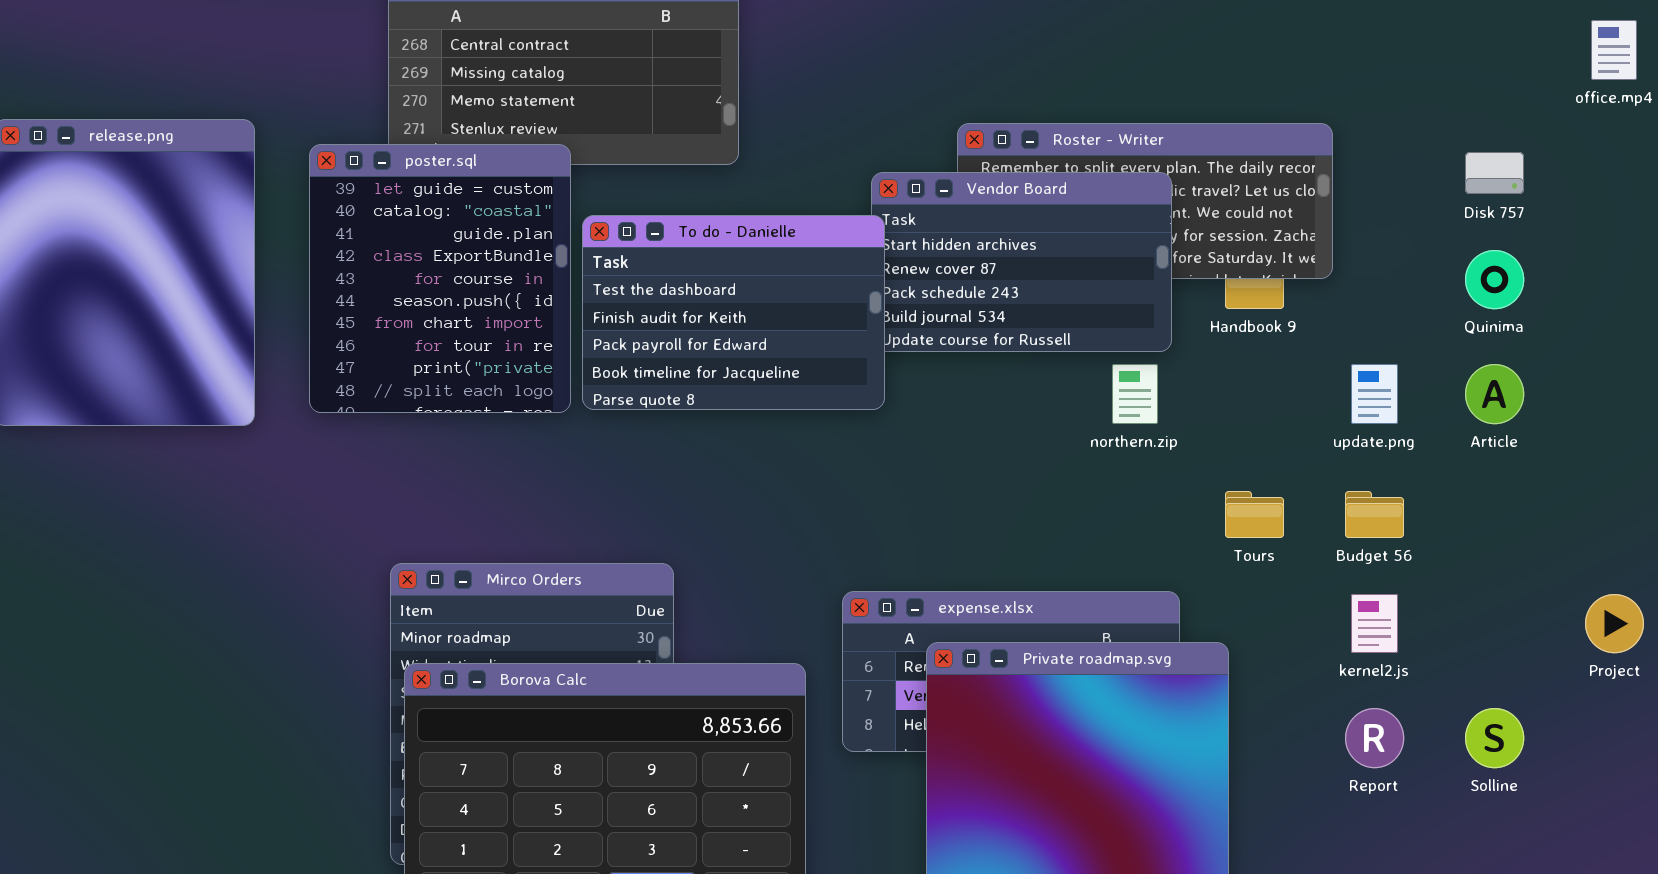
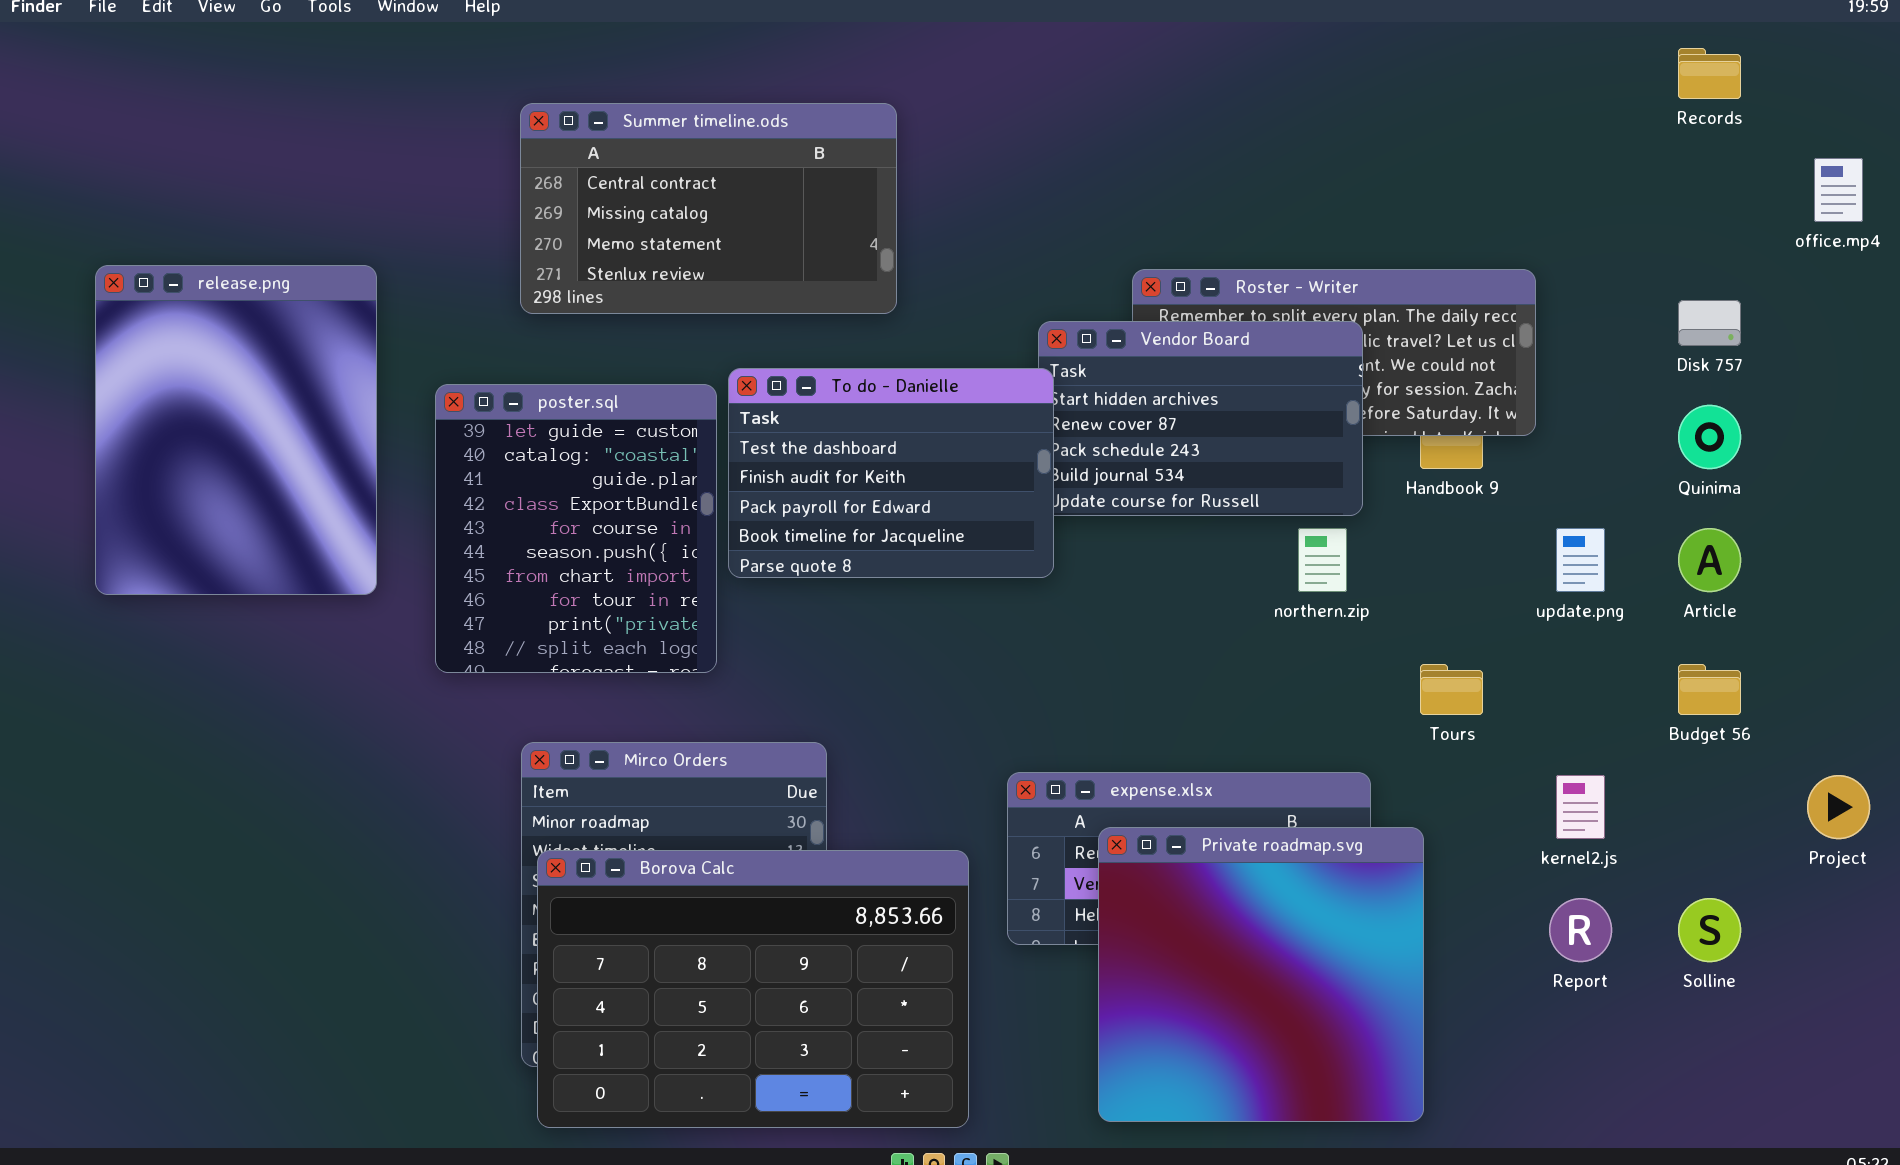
poster.sql: [309,144,571,413] -> [435,384,717,673], moved
Budget 56: [1345,491,1404,538] -> [1678,664,1741,715], moved

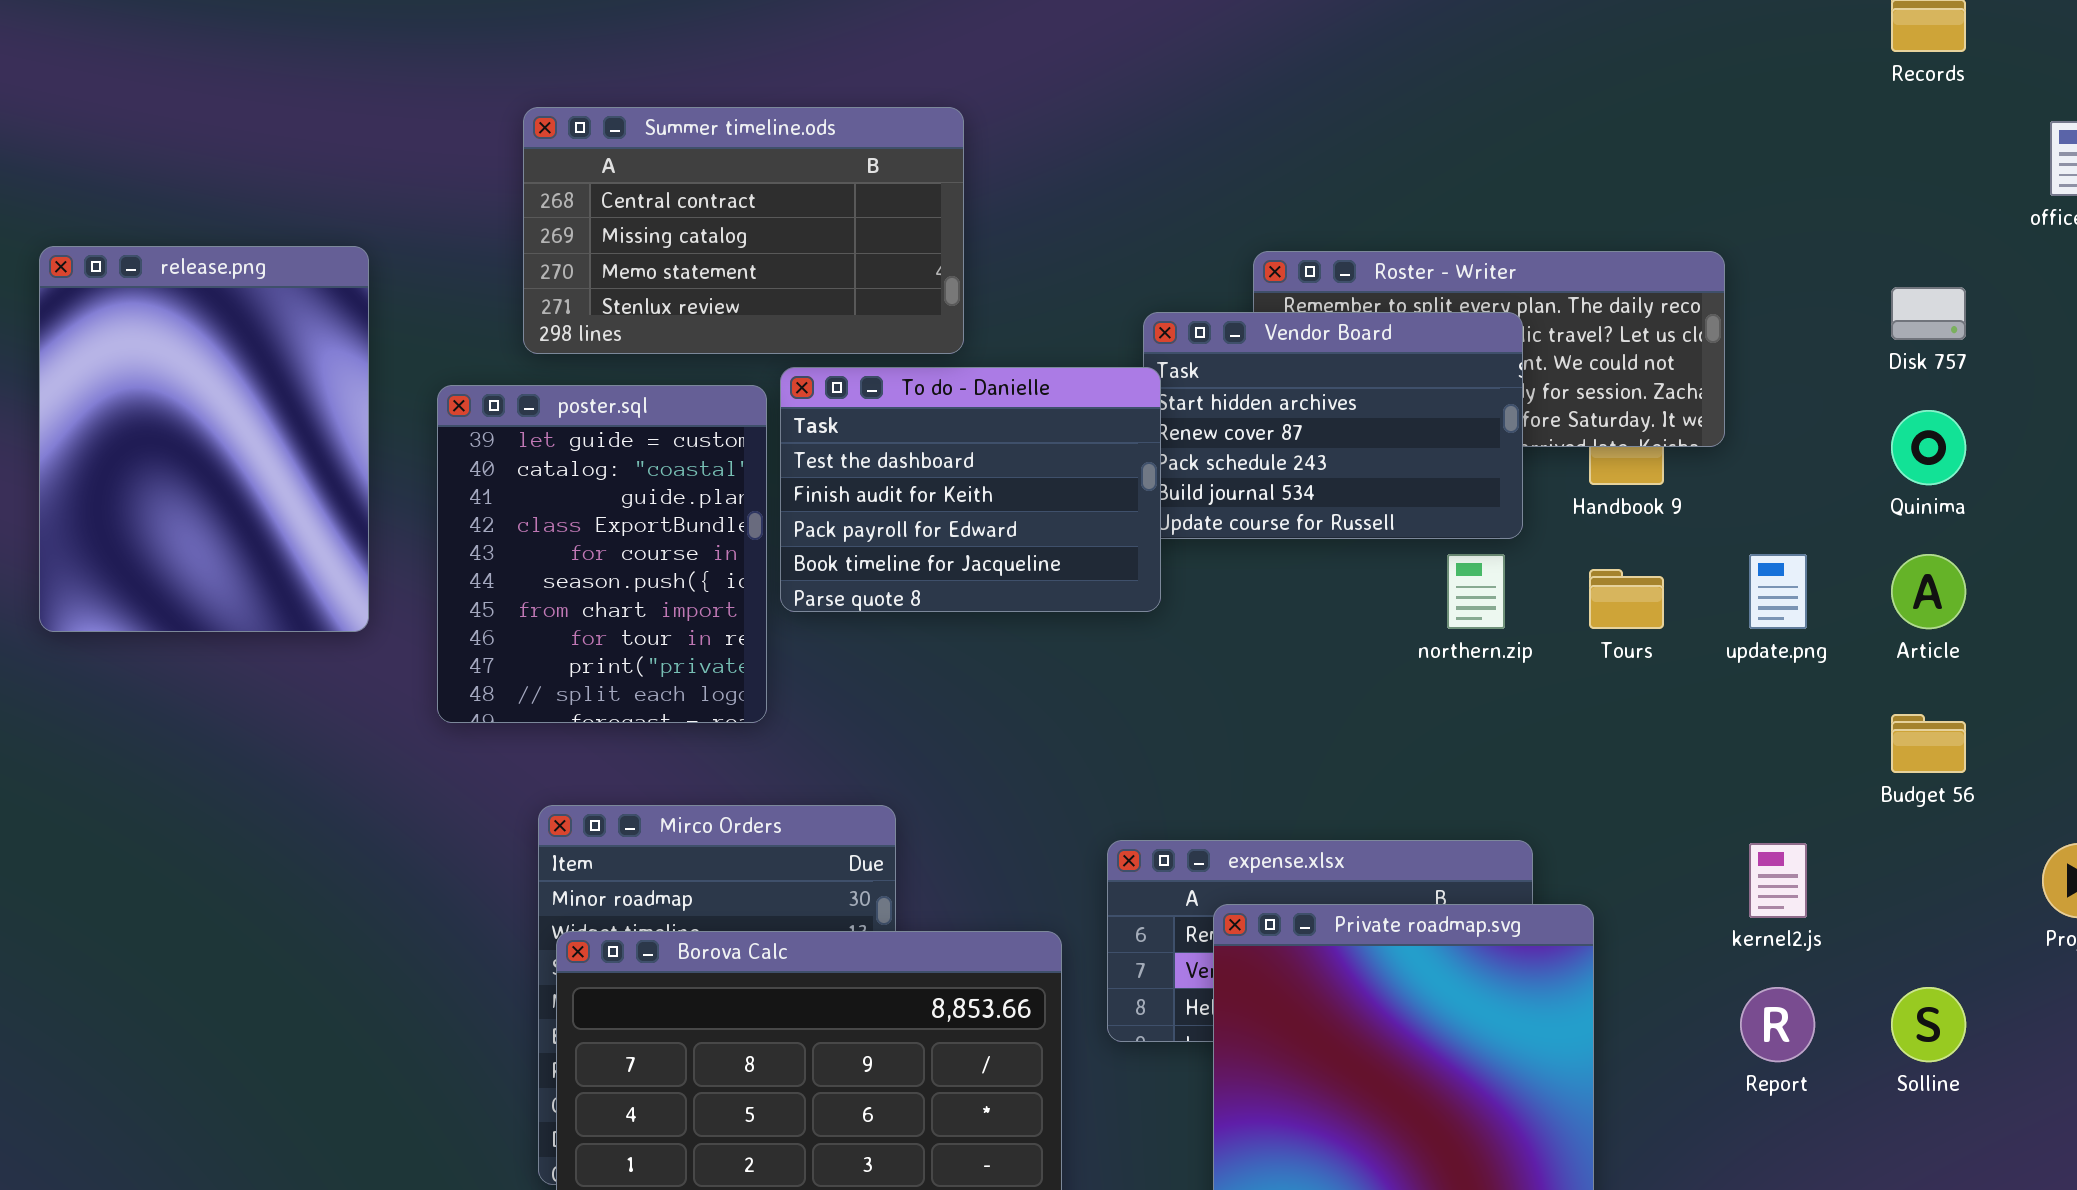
Summer timeline.ods: [520,103,897,314] -> [523,107,964,354], moved
Tours: [1420,664,1483,715] -> [1589,569,1664,629], moved

